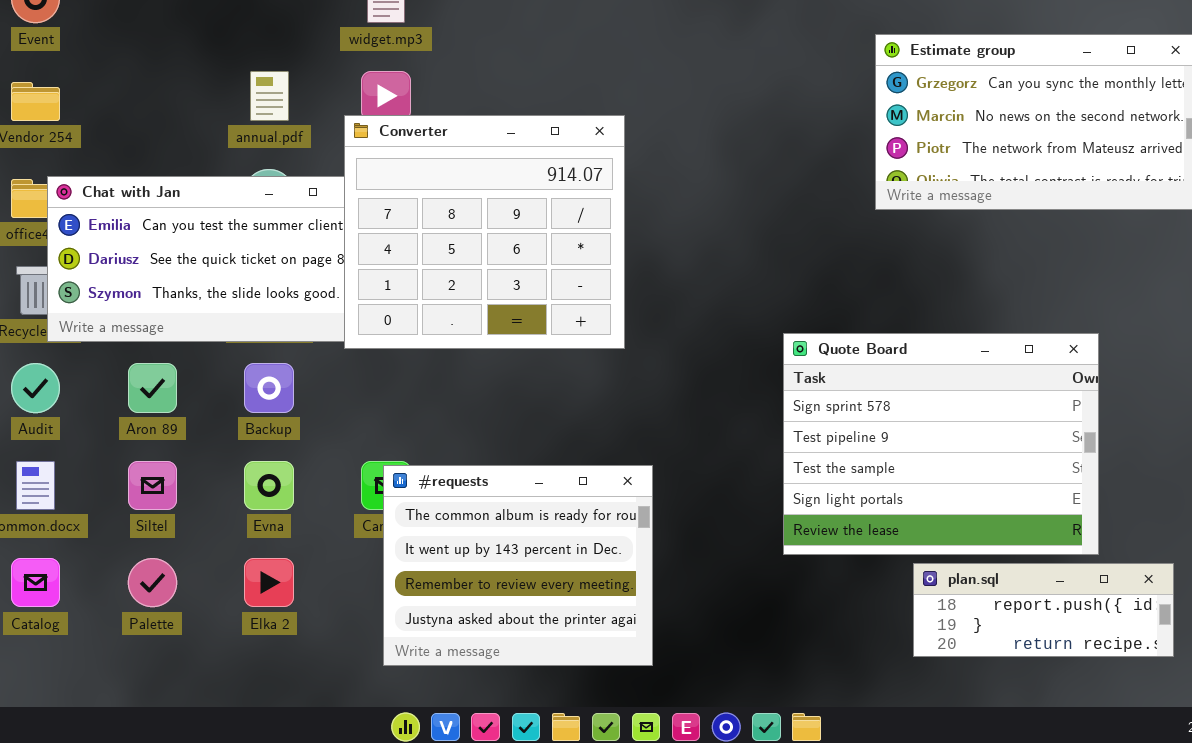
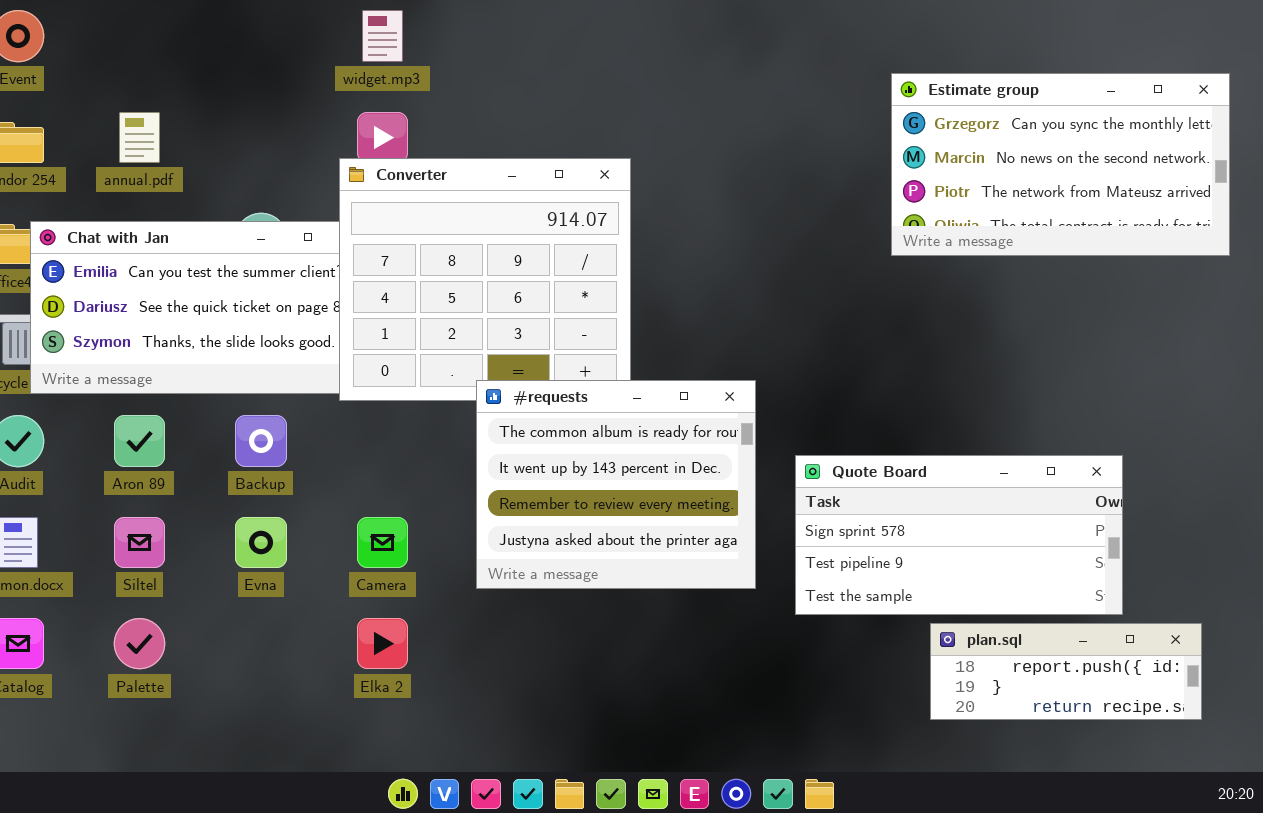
annual.pdf: [250,71,289,121] -> [119,112,160,163], moved
Quote Board: [783,333,1099,555] -> [795,455,1123,615], resized
#requests: [383,465,653,666] -> [476,380,756,589], moved
Elka 2: [244,558,294,607] -> [357,618,408,669], moved

